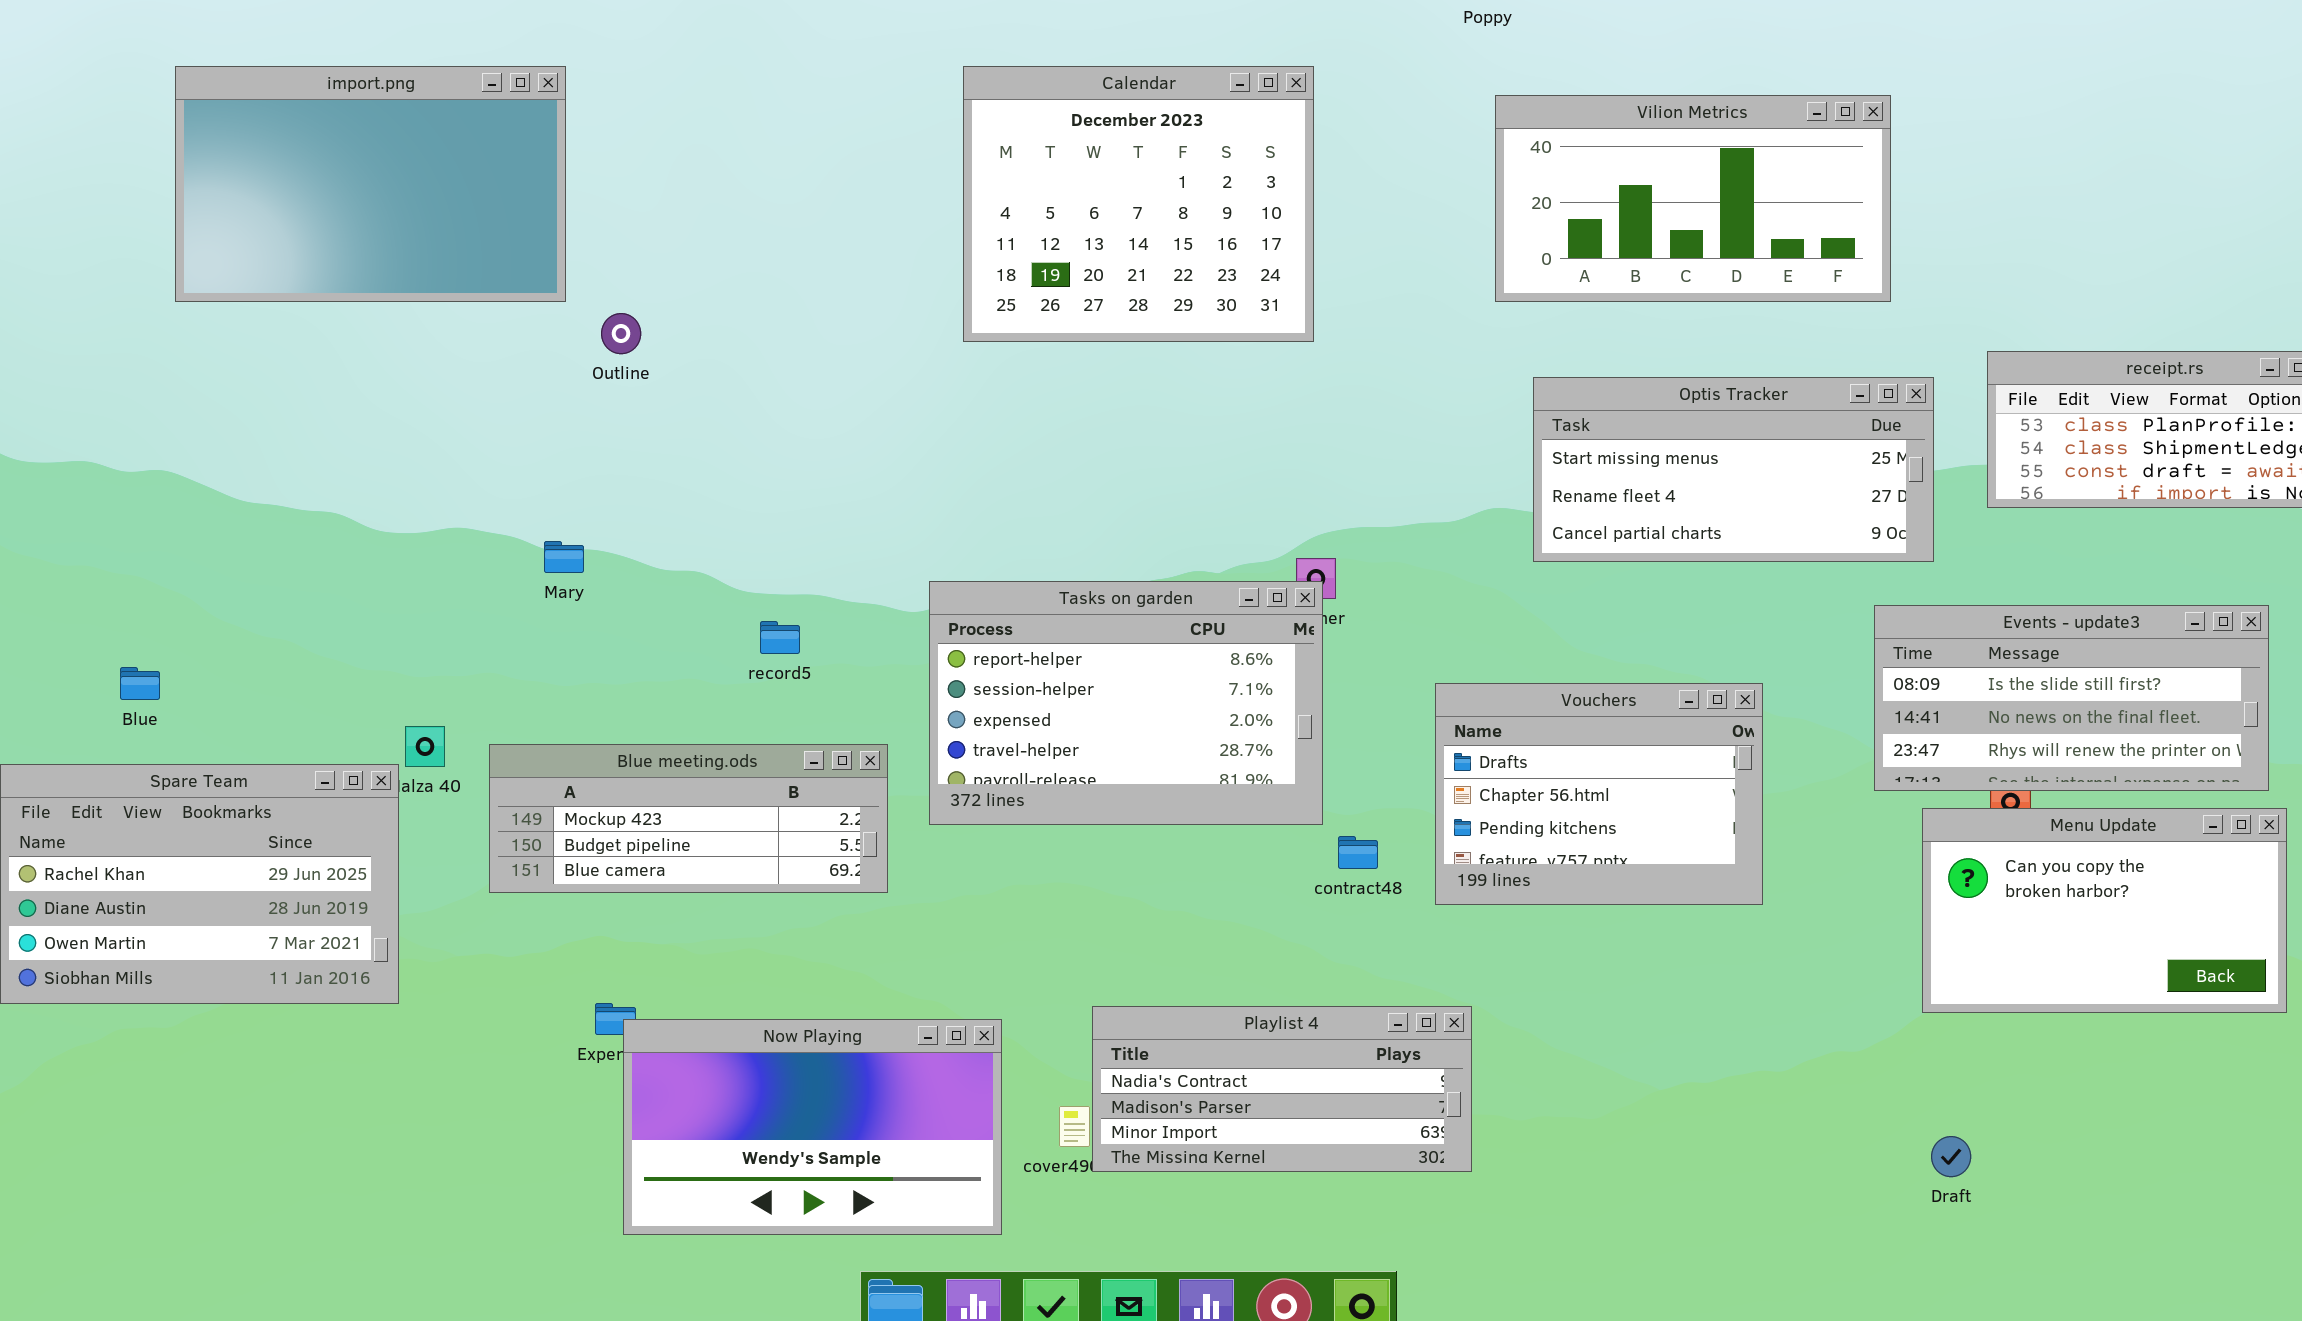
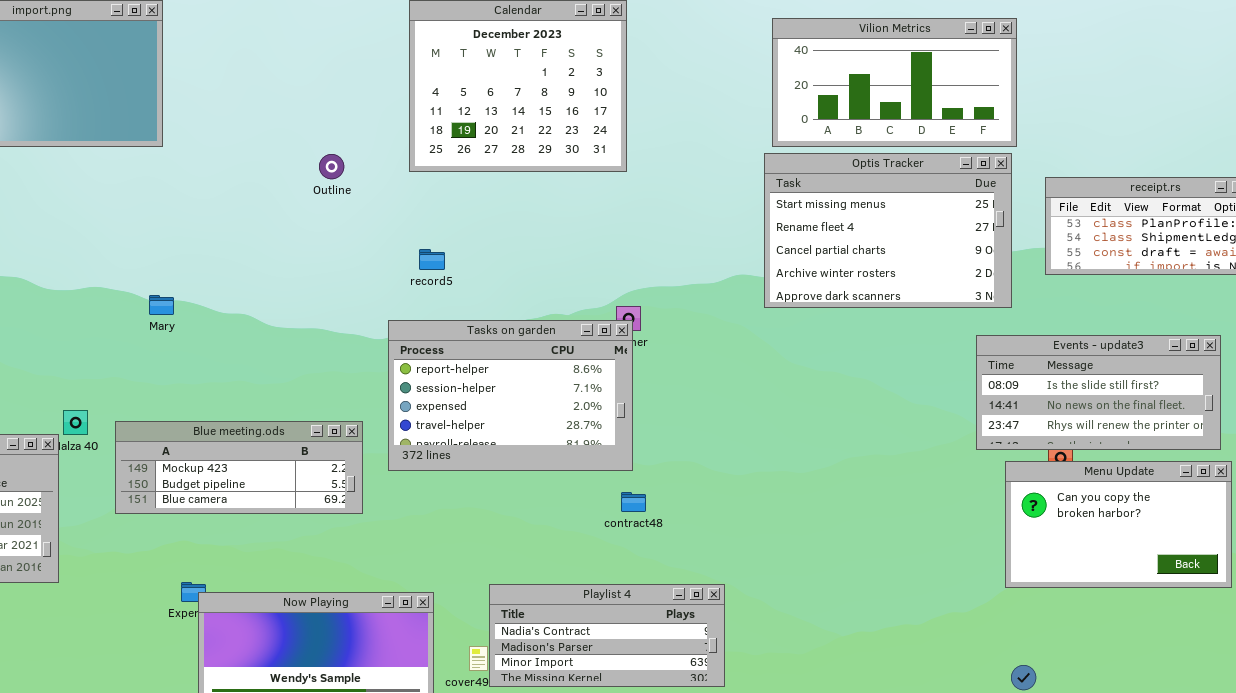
Vilion Metrics: [1495,95,1891,302] -> [772,18,1017,147], moved
Outline: [601,313,641,354] -> [319,154,344,179], moved
Optis Tracker: [1533,377,1934,562] -> [764,153,1012,308], resized
record5: [760,621,800,654] -> [419,249,445,270], moved
Vouchers: [1435,683,1763,905] -> none, closed
contract48: [1338,836,1378,869] -> [621,492,646,512], moved

